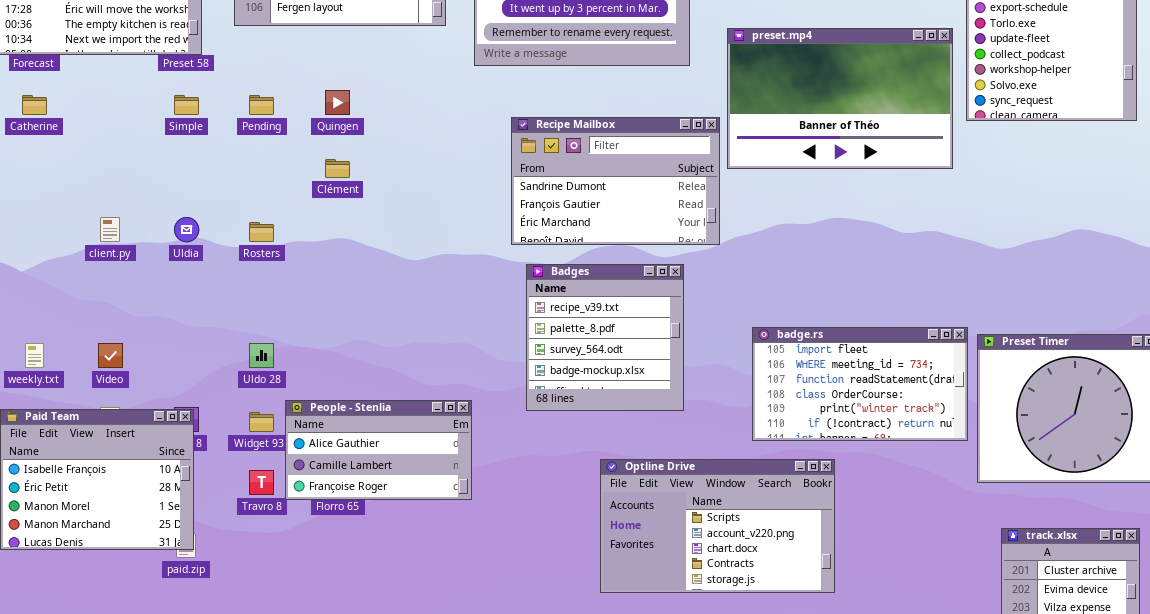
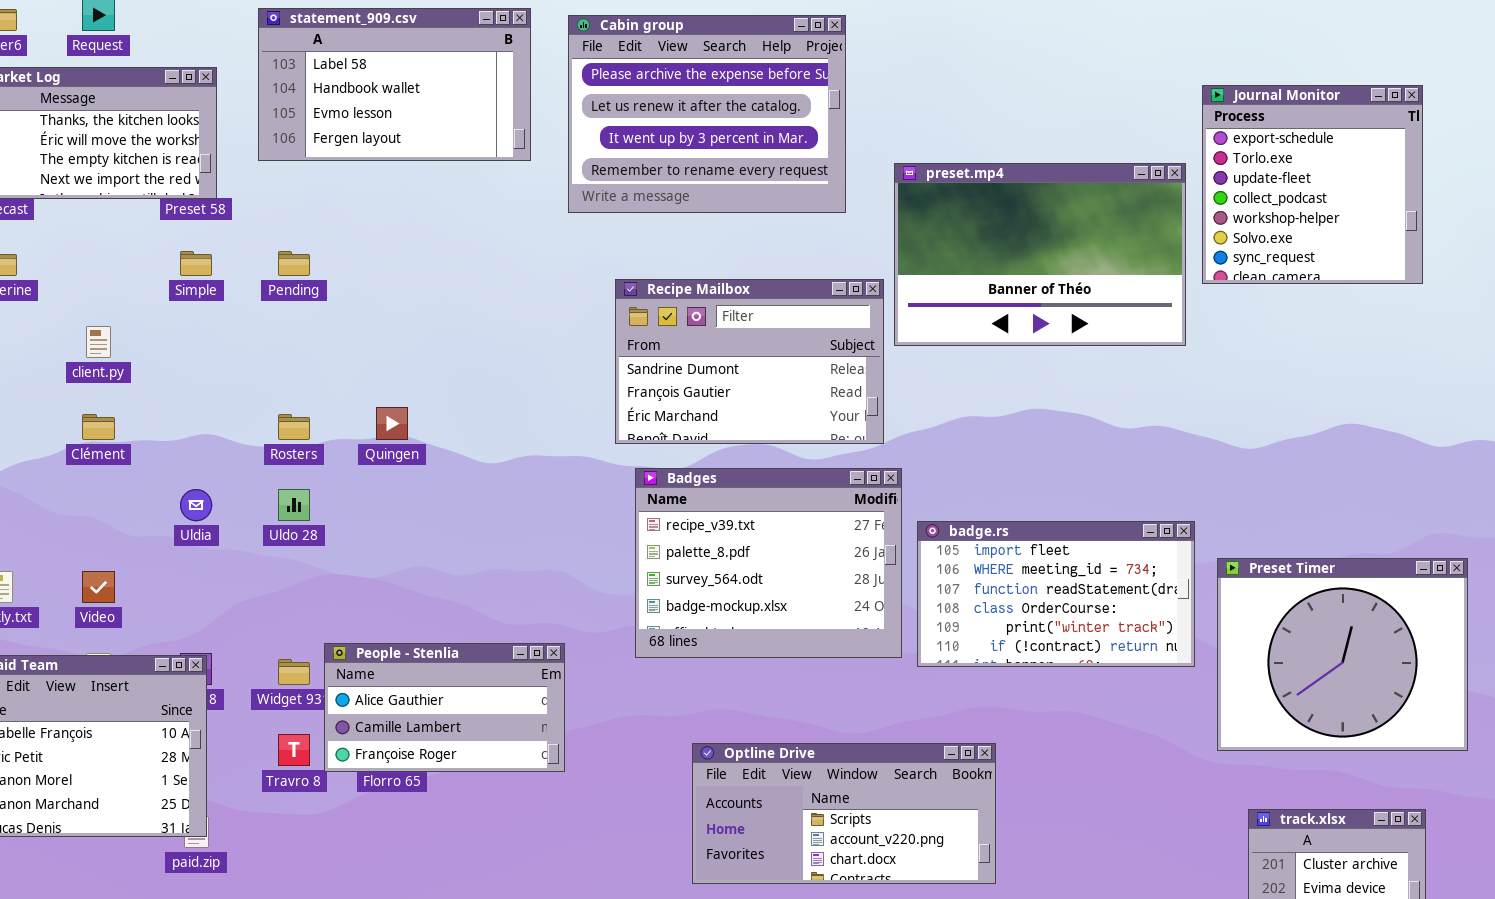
Quingen: [325,90,350,115] -> [376,407,408,440], moved
Clément: [325,159,350,178] -> [82,414,115,440], moved
client.py: [100,217,120,242] -> [86,326,111,358], moved
Uldia: [174,217,199,242] -> [180,489,212,521], moved
Badges: [526,264,684,411] -> [635,468,902,658], resized
badge.rs: [752,327,968,441] -> [917,521,1195,667], moved
Uldo 28: [249,343,274,368] -> [278,489,310,521], moved
Optline Drive: [600,459,835,593] -> [692,743,996,884], moved, resized

